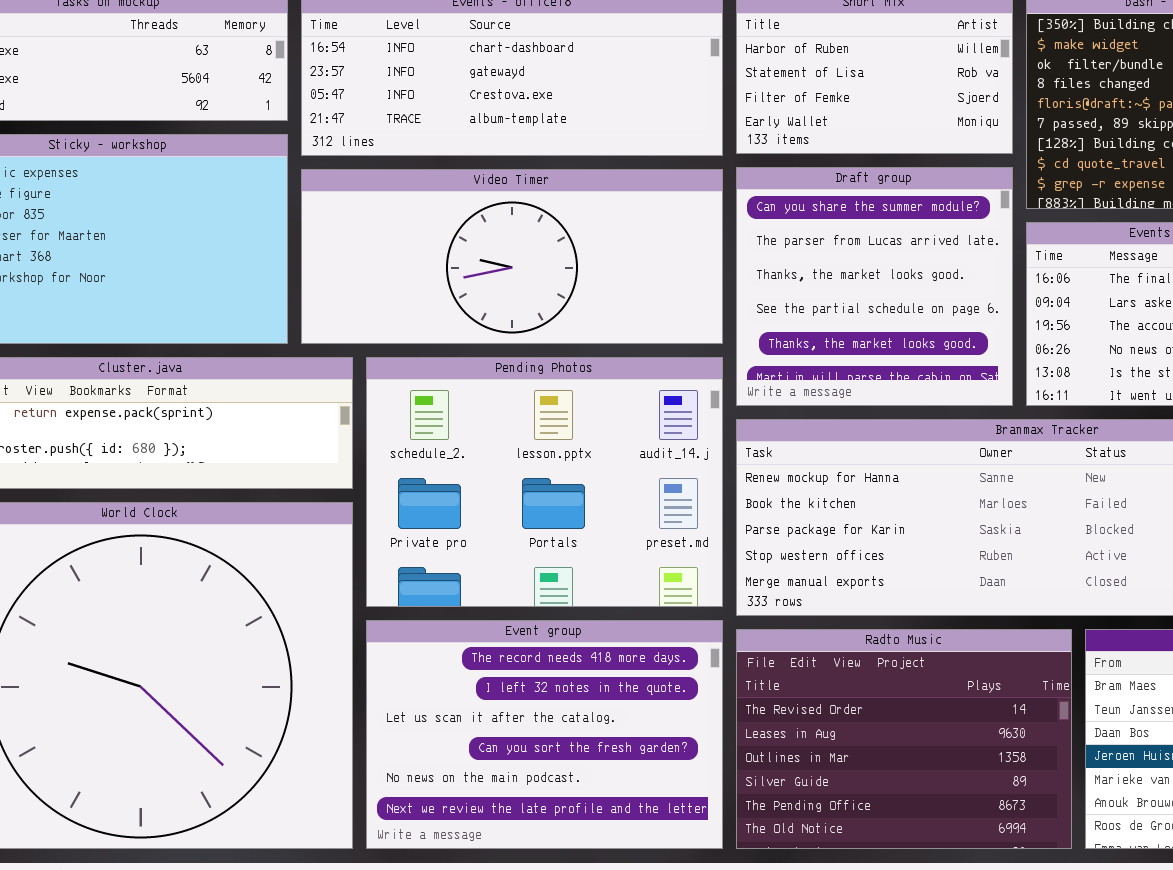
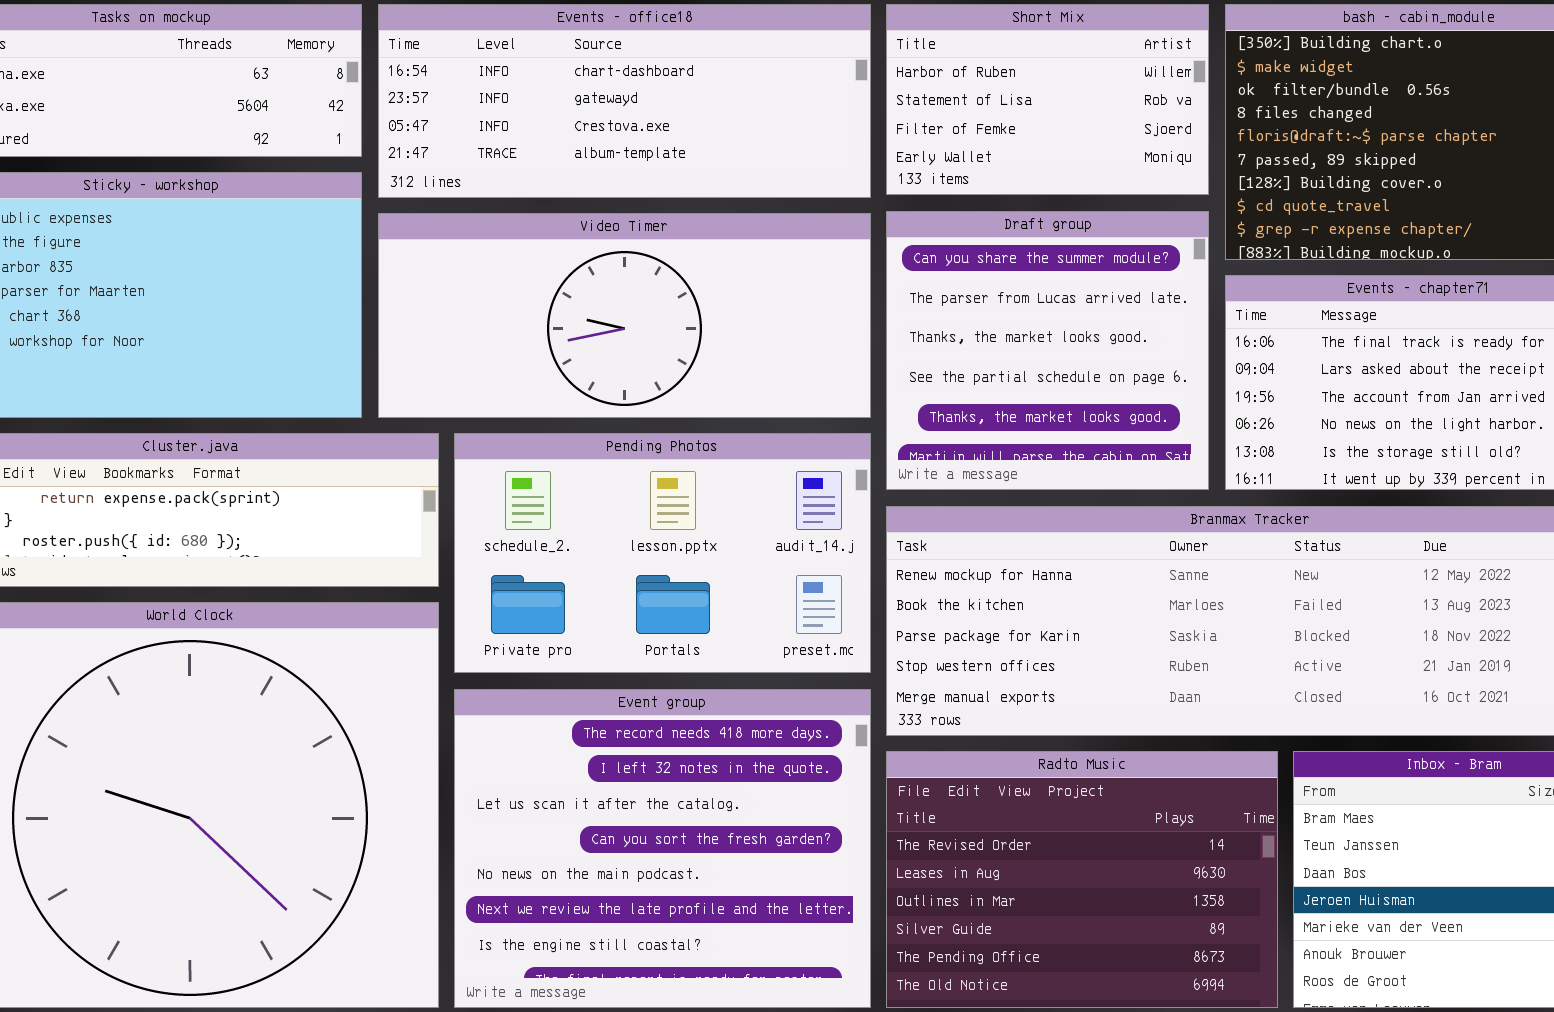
Pending Photos: [366,357,723,607] -> [454,433,871,673], resized
Event group: [366,620,723,849] -> [454,689,871,1008], resized

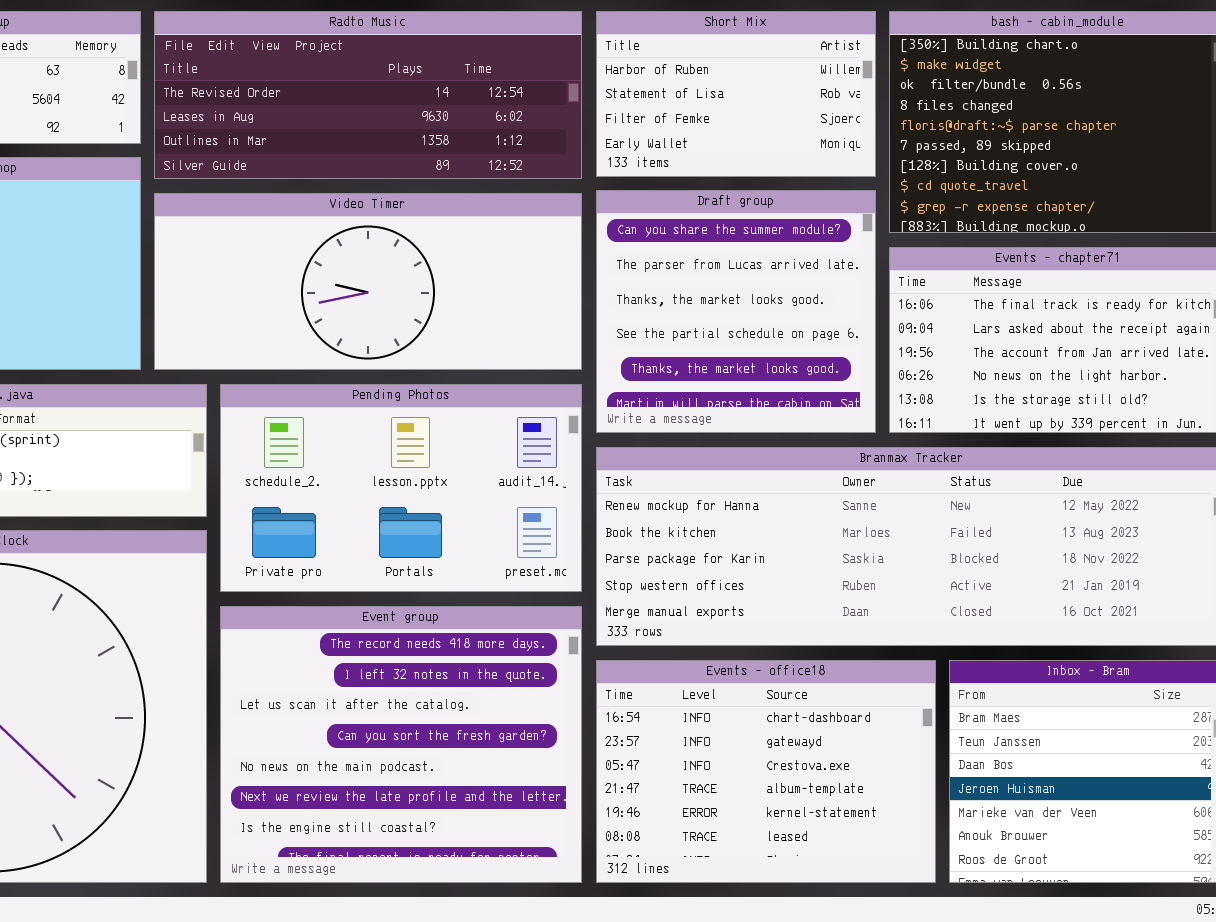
Events - office18: [378,4,871,198] -> [596,660,936,883], moved, resized
Radto Music: [886,751,1278,1008] -> [154,11,582,179], moved, resized

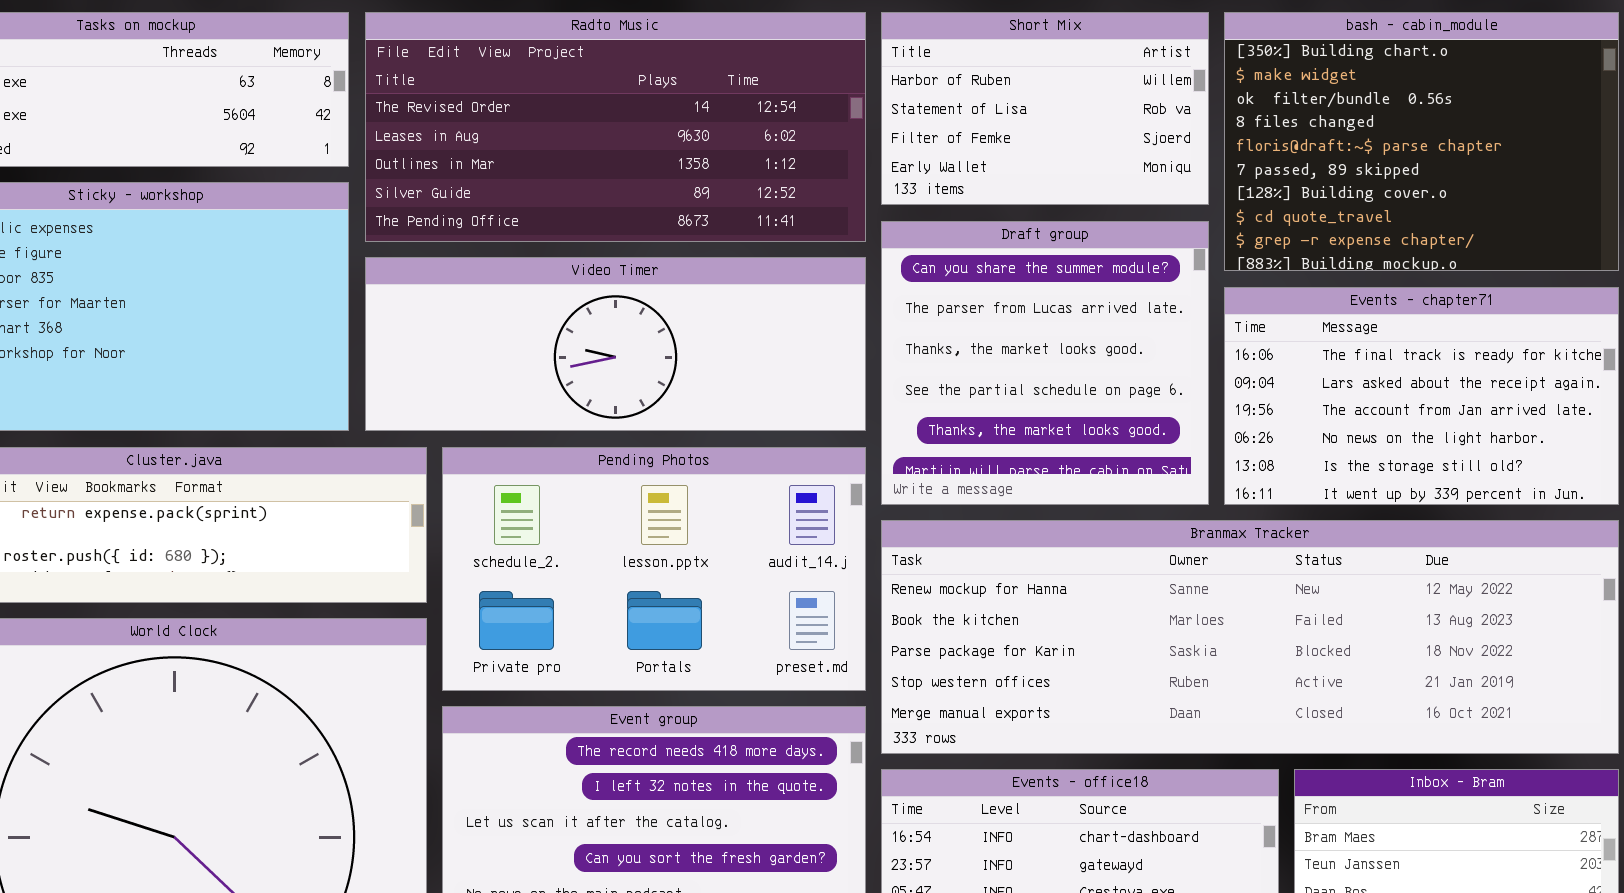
Radto Music: [154,11,582,179] -> [365,12,866,242], resized
Video Timer: [154,193,582,370] -> [365,257,866,431], resized

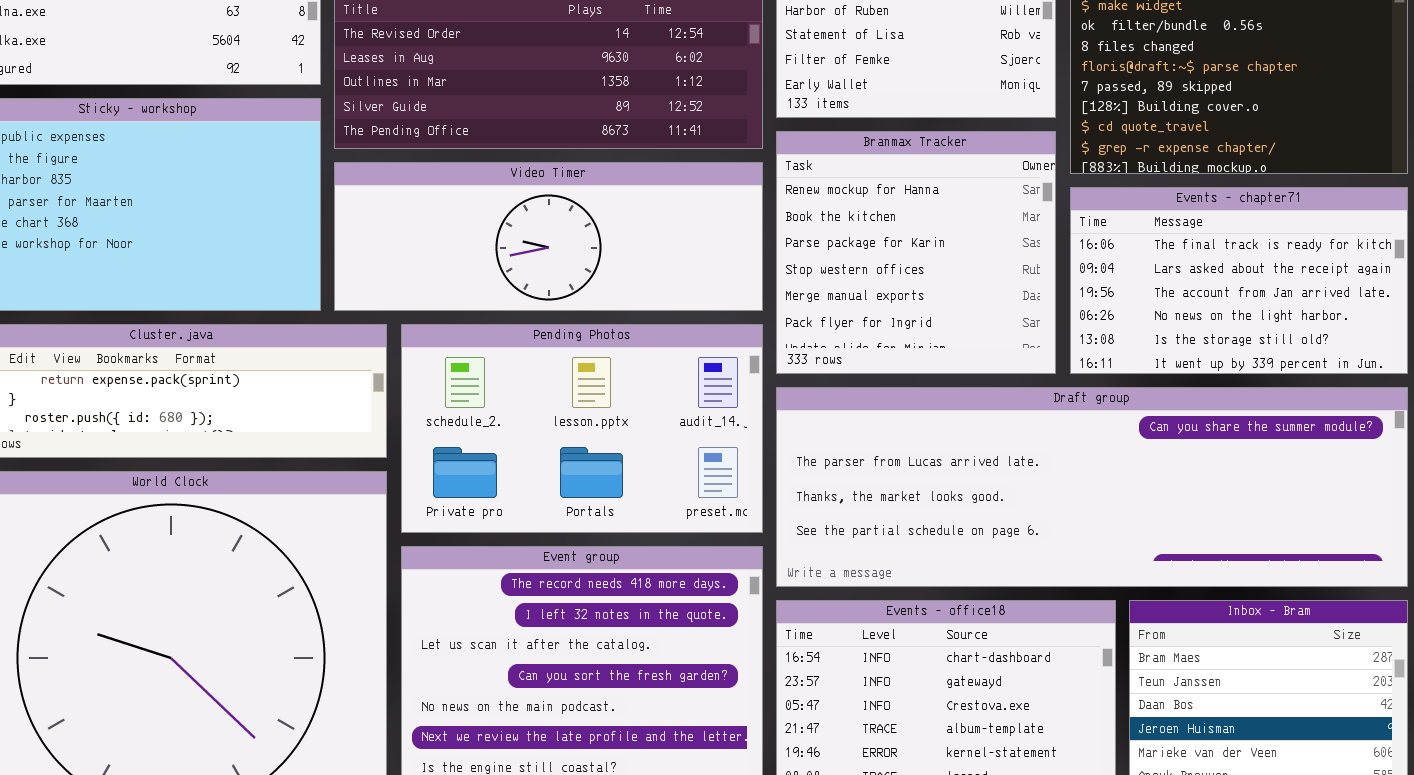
Draft group: [881,221,1209,505] -> [776,387,1408,587], moved, resized
Branmax Tracker: [881,520,1619,754] -> [776,131,1056,374], moved, resized

